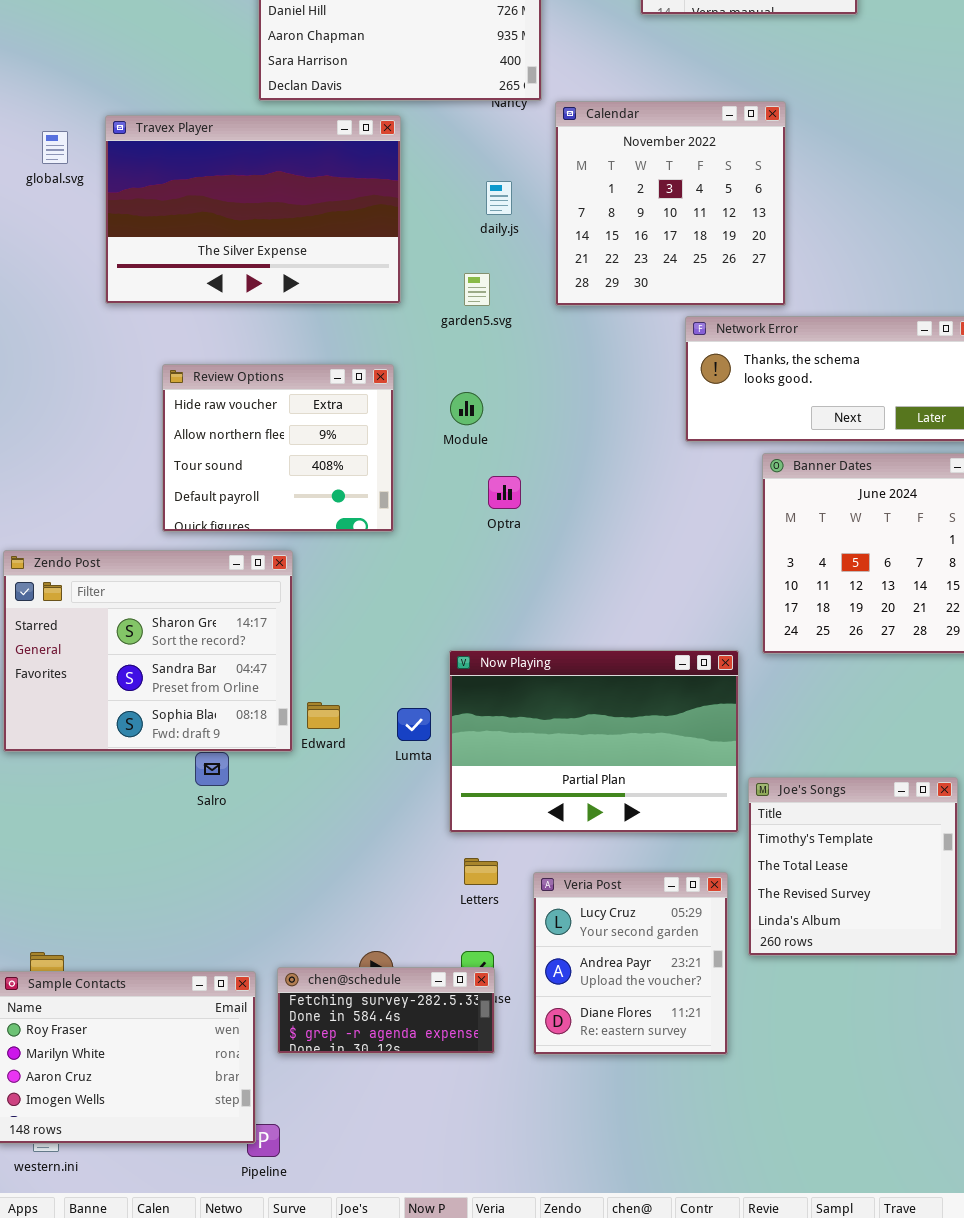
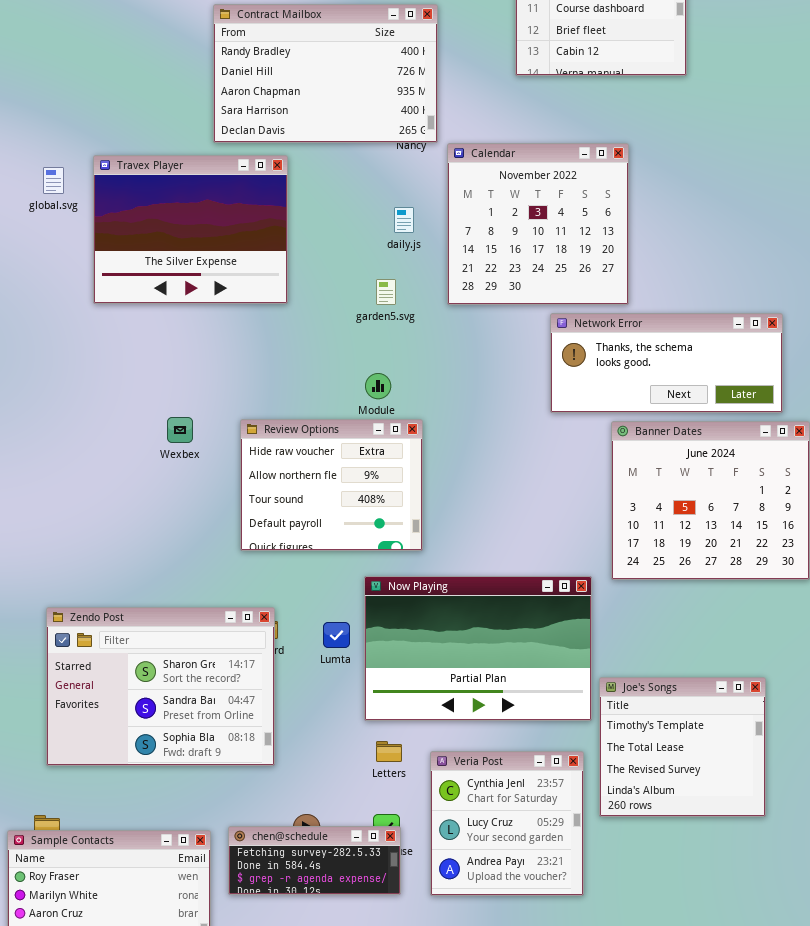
Travex Player: [105,115,401,304] -> [93,155,288,304], resized
Review Options: [162,364,394,532] -> [240,419,423,551], moved
Zendo Post: [3,550,293,752] -> [46,607,275,766], moved
Veria Post: [533,872,728,1055] -> [430,751,584,896], scrolled up 1 row

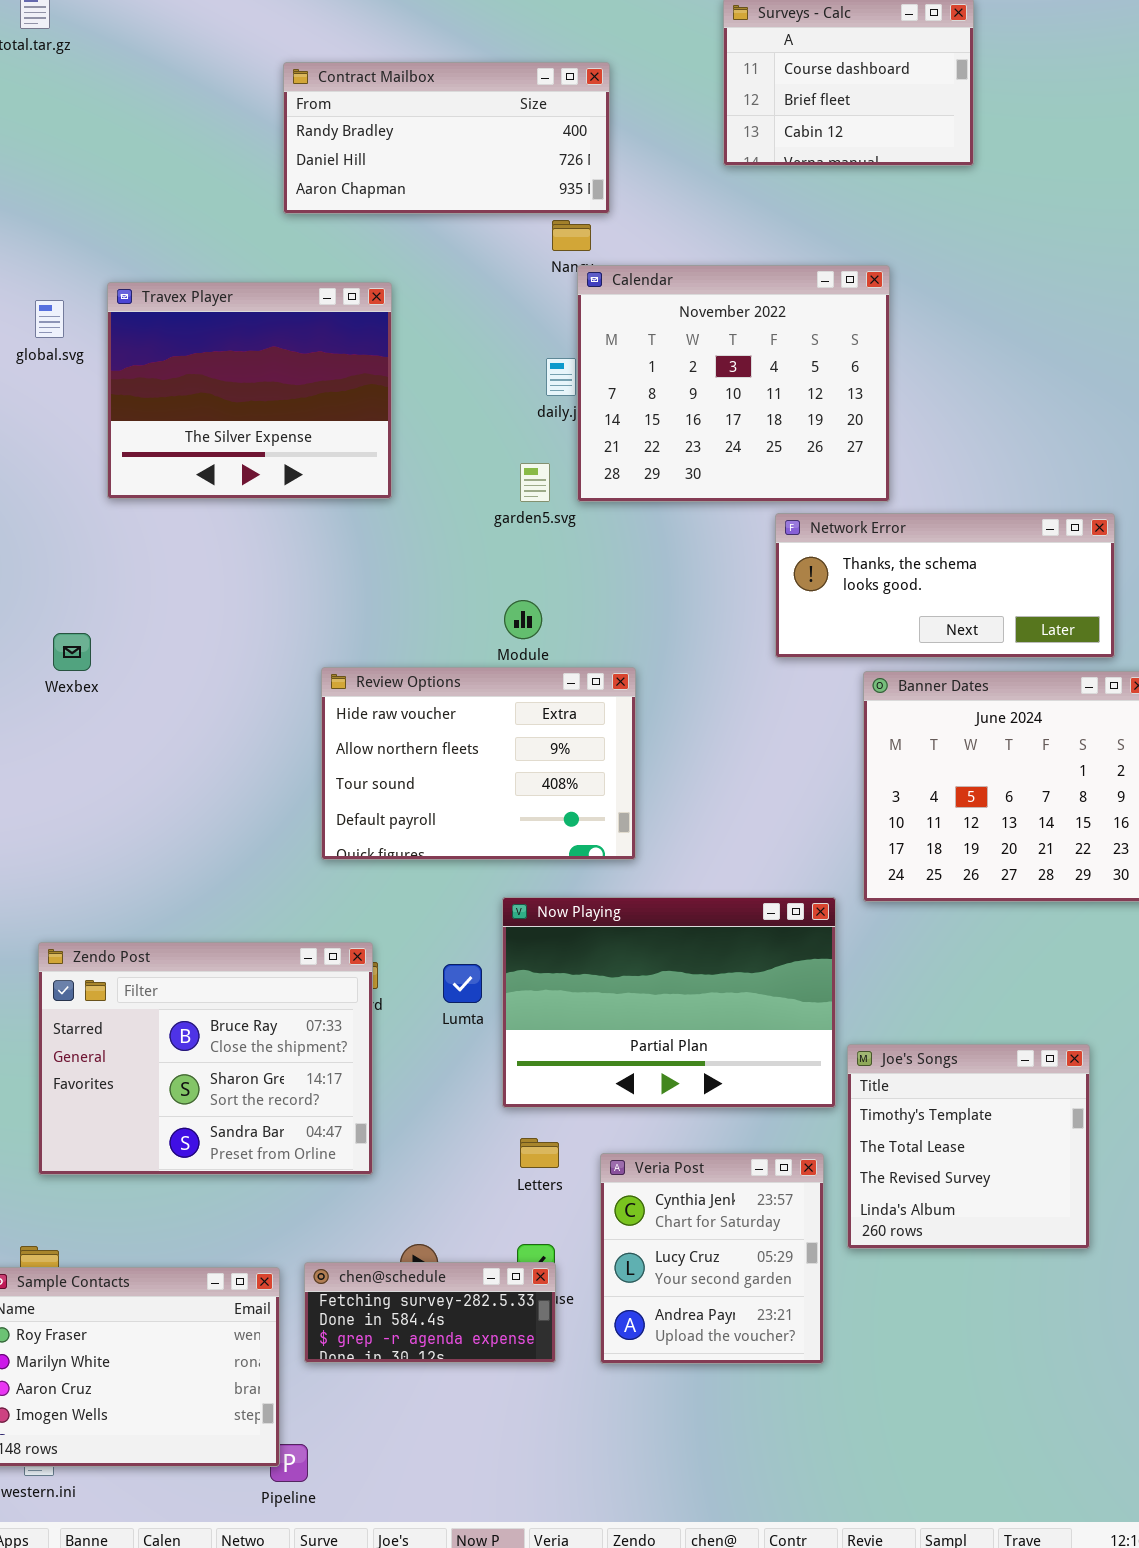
Contract Mailbox: [213,4,438,143] -> [283,62,610,214], resized
Calendar: [447,143,629,305] -> [577,265,890,502], resized
Wexbex: [167,417,193,443] -> [53,633,91,671], moved
Review Options: [240,419,423,551] -> [321,667,636,860], resized
Zendo Post: [46,607,275,766] -> [38,942,373,1175], scrolled up 1 row

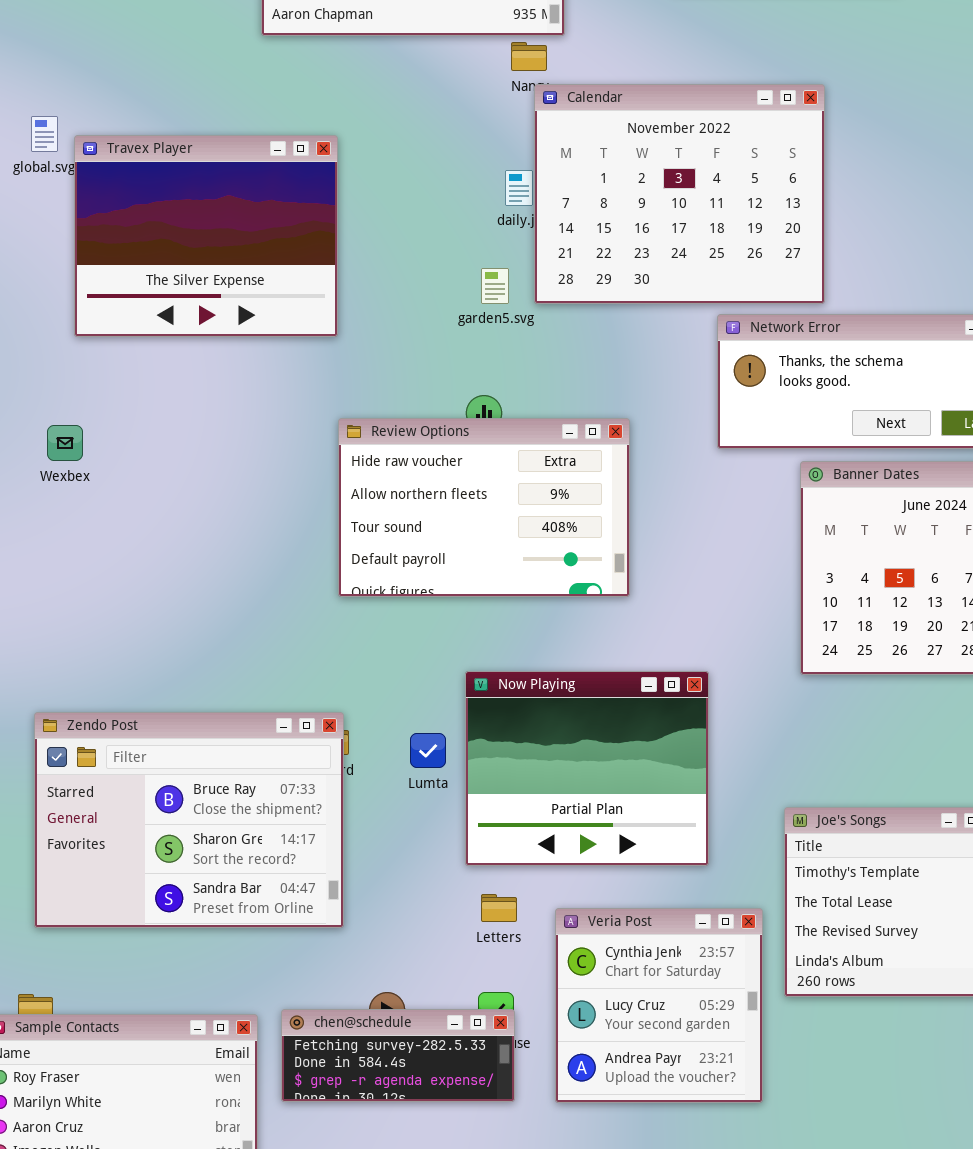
Travex Player: [107,282,392,499] -> [74,135,338,337], moved
Review Options: [321,667,636,860] -> [338,418,630,597], moved
Now Playing: [502,897,836,1108] -> [465,671,709,866], resized

